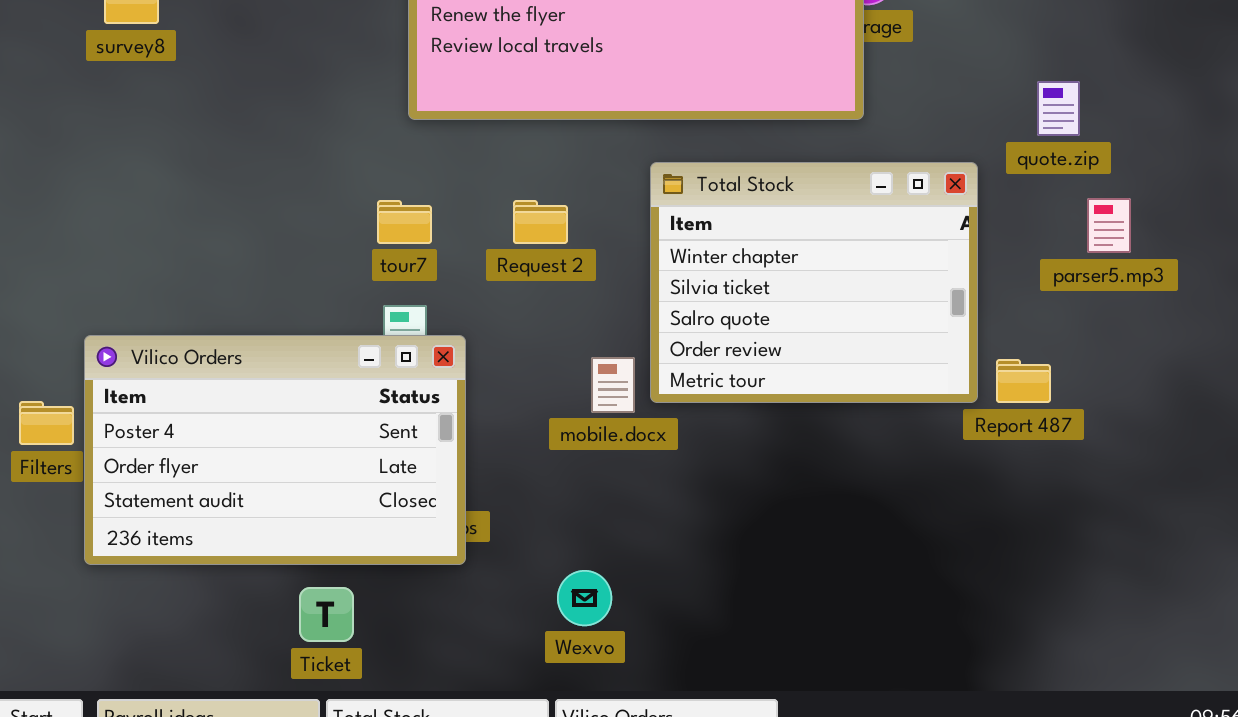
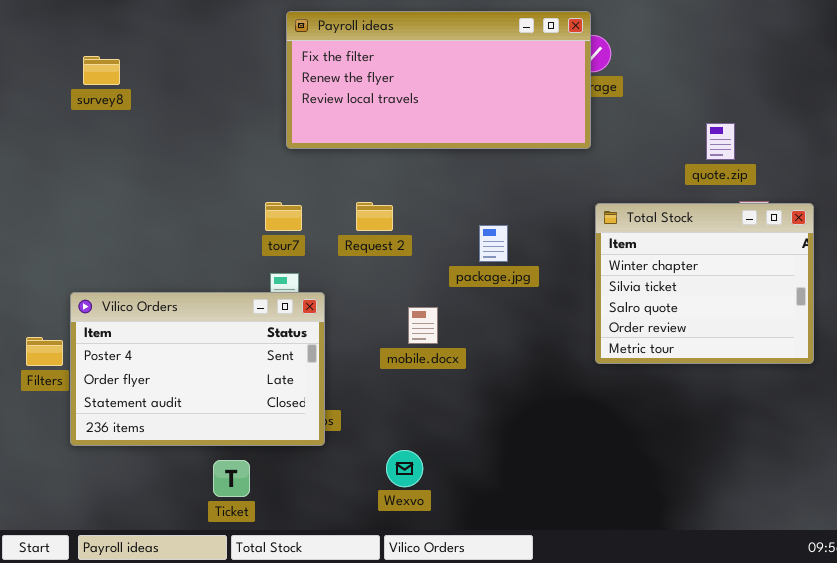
Total Stock: [650,162,978,403] -> [595,203,814,364], moved

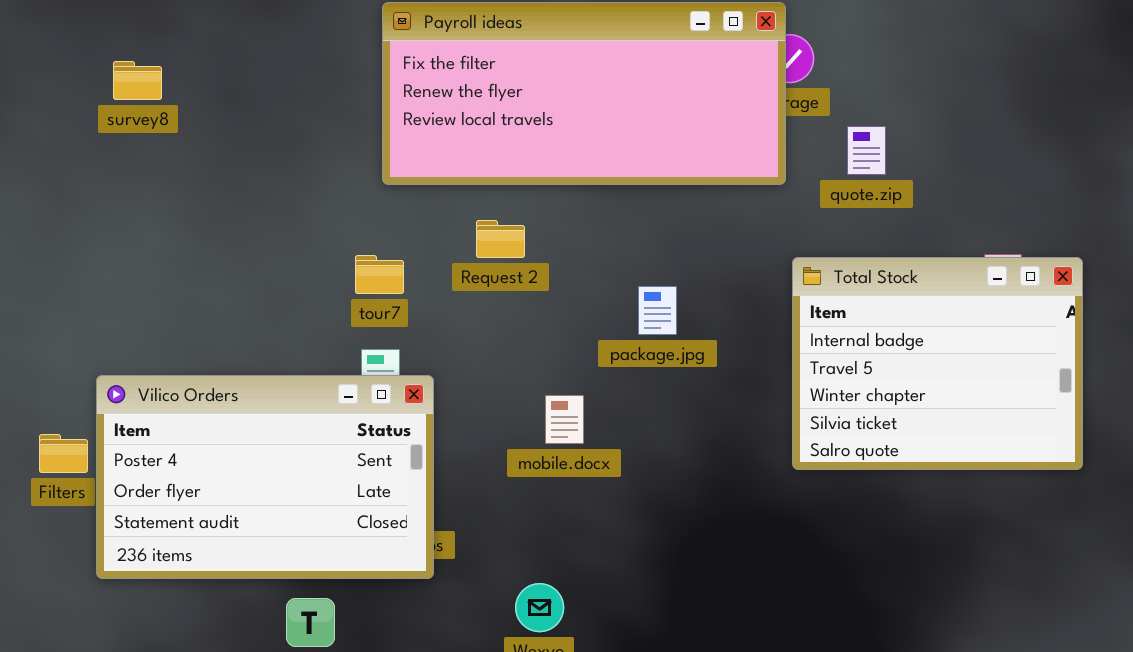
quote.zip: [706,123,735,160] -> [847,126,886,175], moved
Request 2: [356,202,393,231] -> [476,220,525,258], moved
Total Stock: [595,203,814,364] -> [792,257,1083,470], scrolled up 2 rows

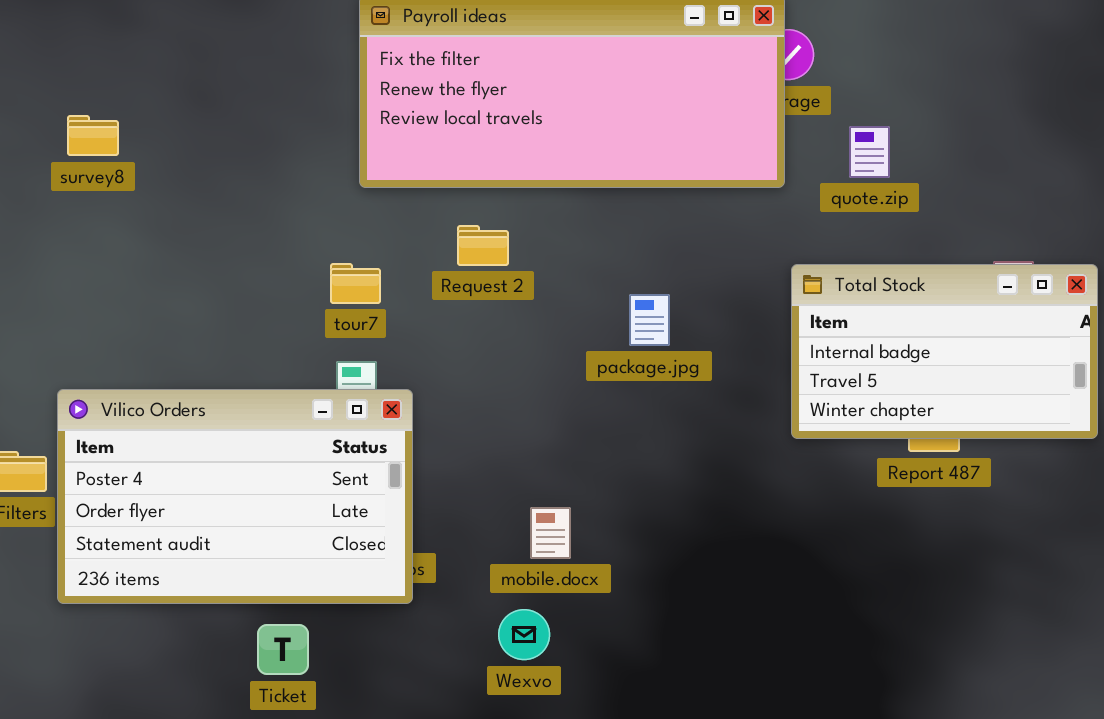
survey8: [113,61,162,100] -> [67,115,119,156], moved
Total Stock: [792,257,1083,470] -> [791,264,1098,439], resized
mobile.docx: [545,395,584,444] -> [530,507,571,559], moved

